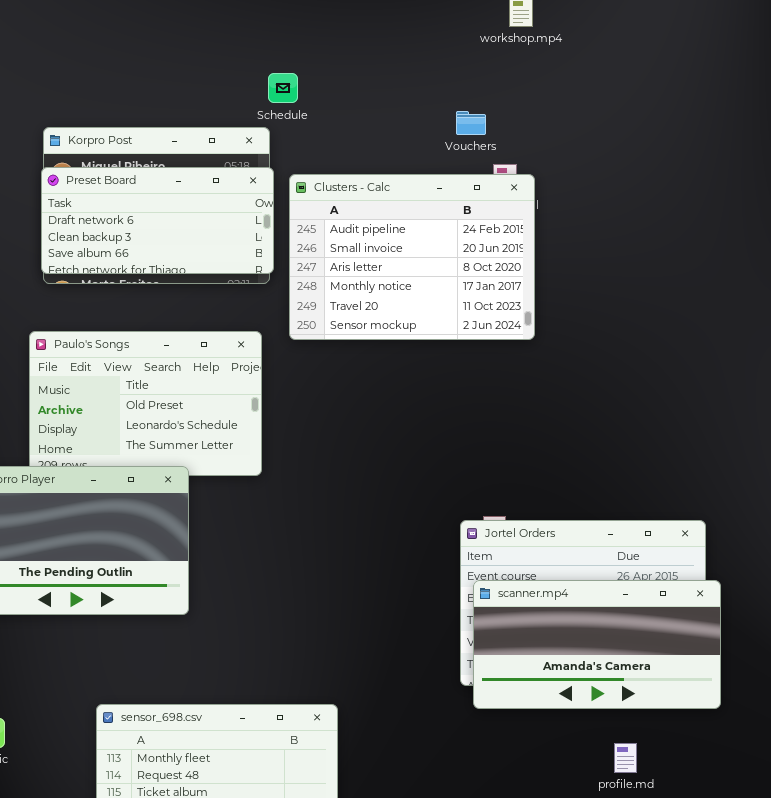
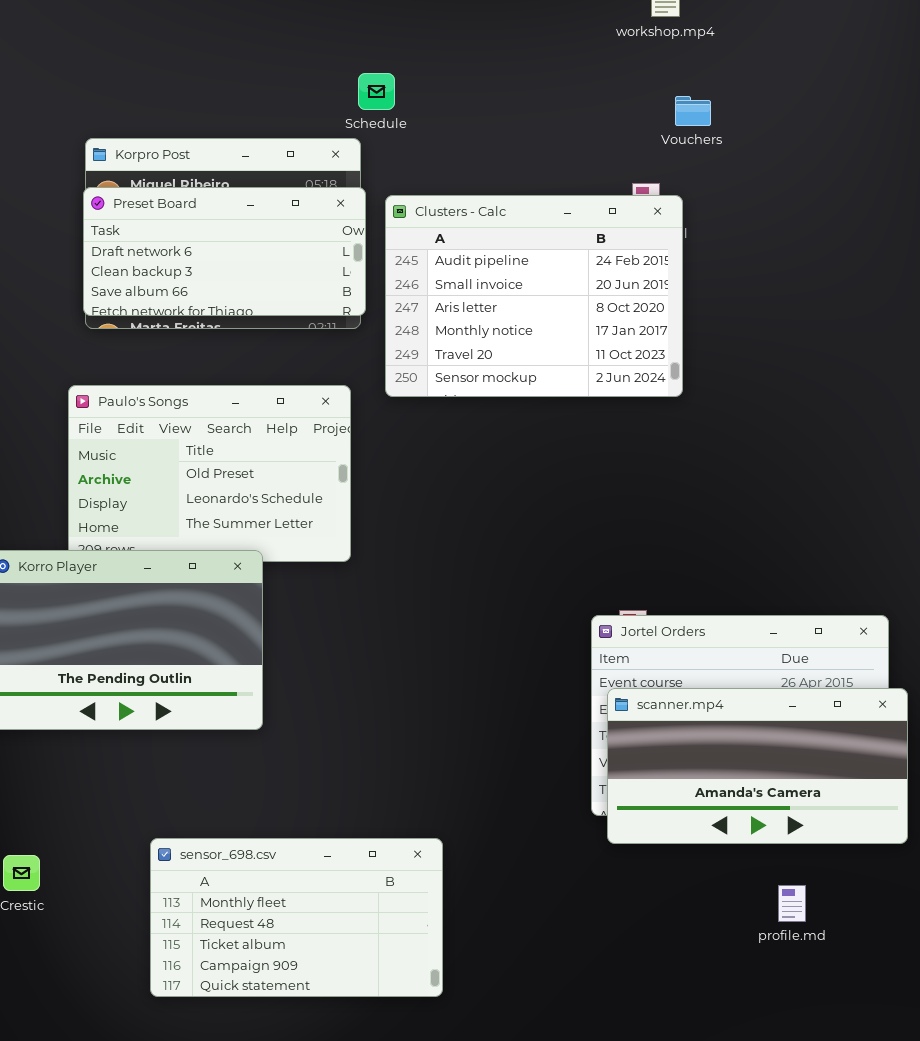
Vouchers: [456,111,486,135] -> [675,96,711,126], moved

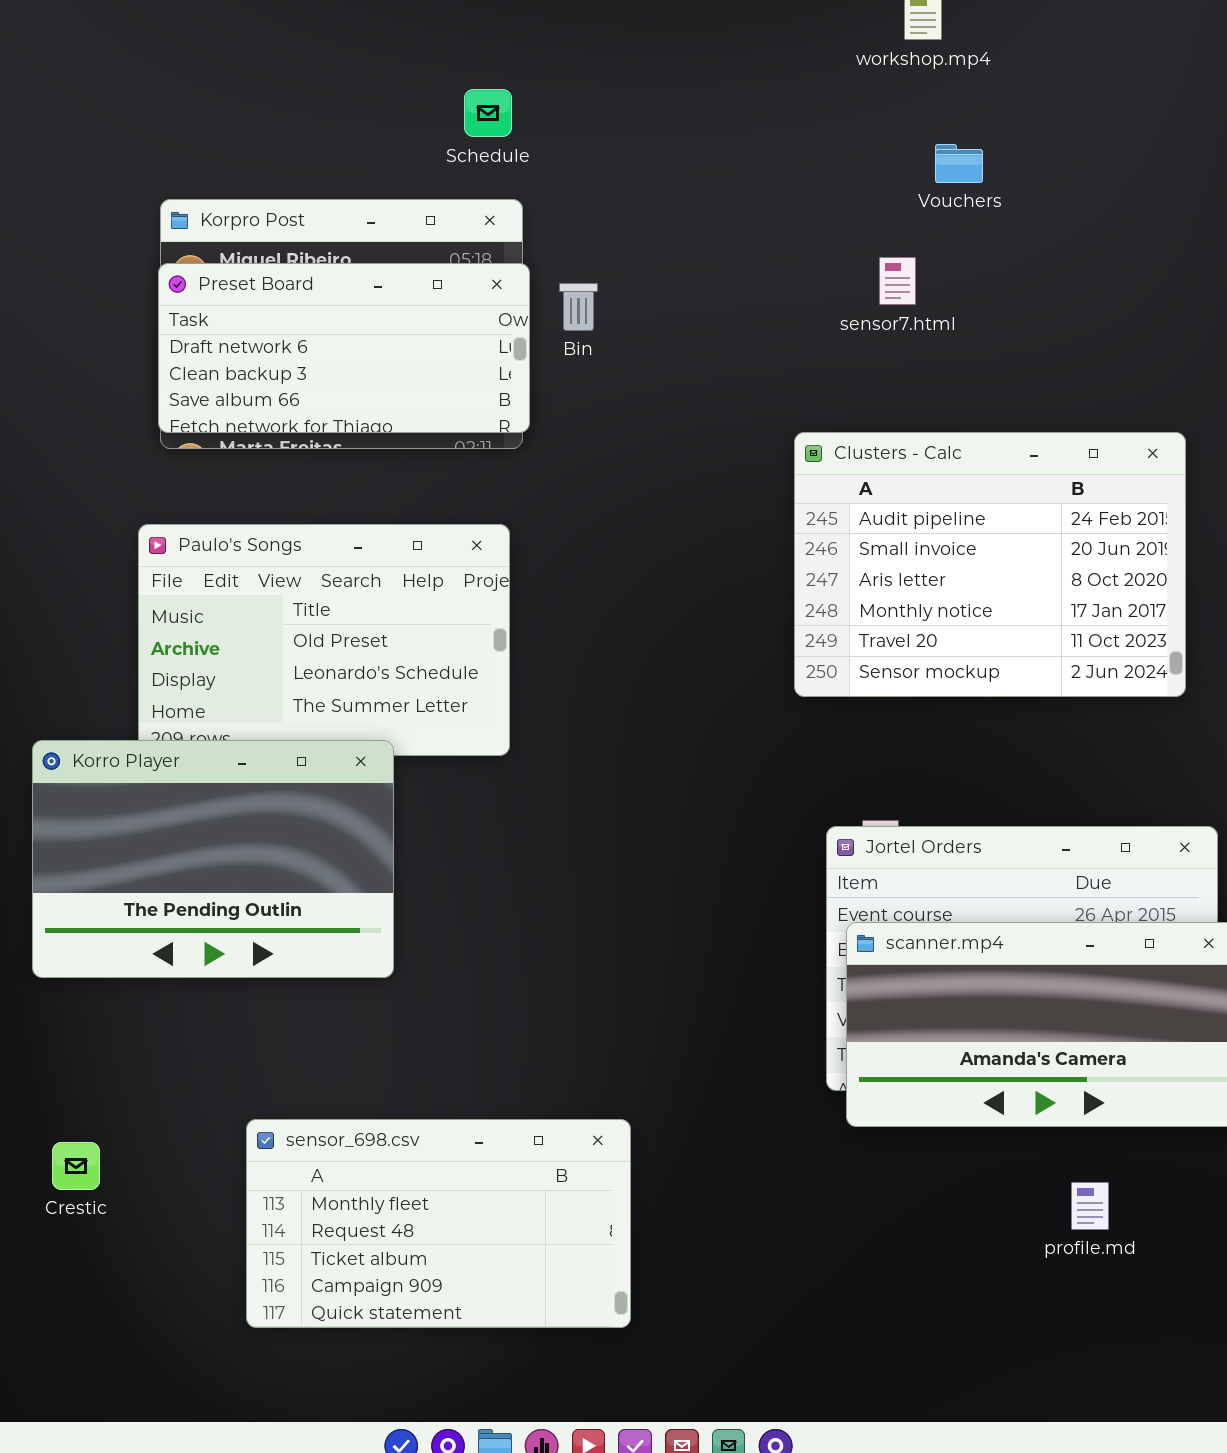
Schedule: [358,73,395,110] -> [464,89,512,137], moved
Clusters - Calc: [385,195,683,397] -> [794,432,1186,697], moved

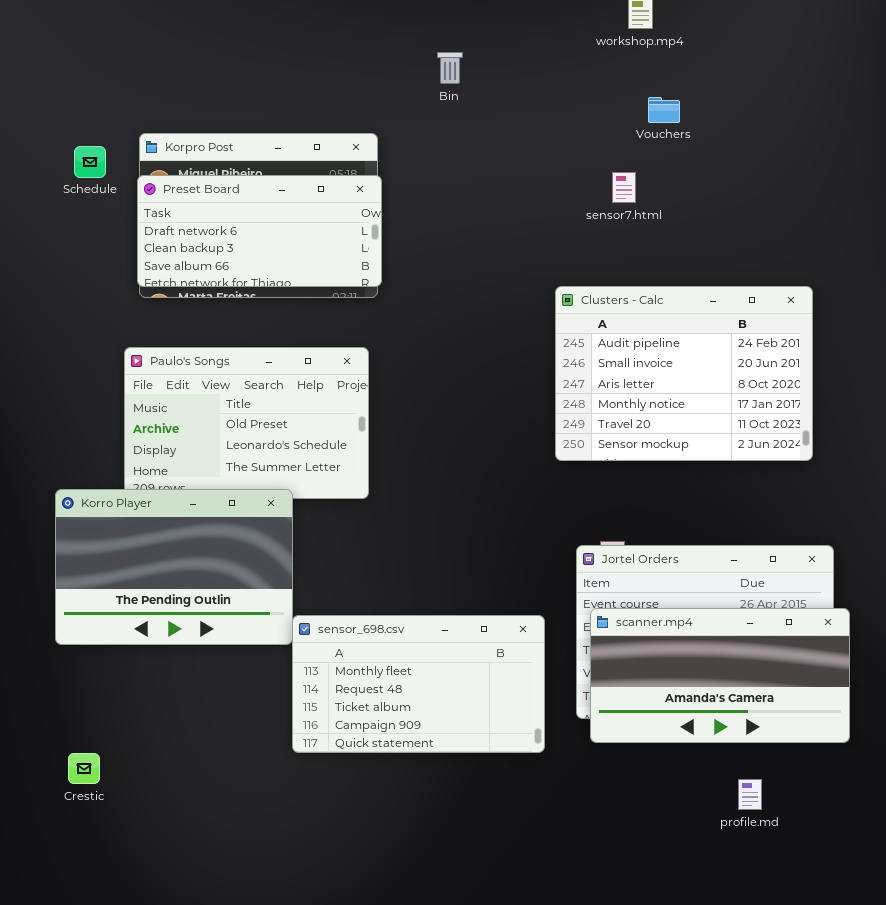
Schedule: [464,89,512,137] -> [74,146,106,178], moved
Bin: [559,283,598,331] -> [437,52,463,84], moved
sensor_698.csv: [246,1119,631,1328] -> [292,615,545,753], moved

